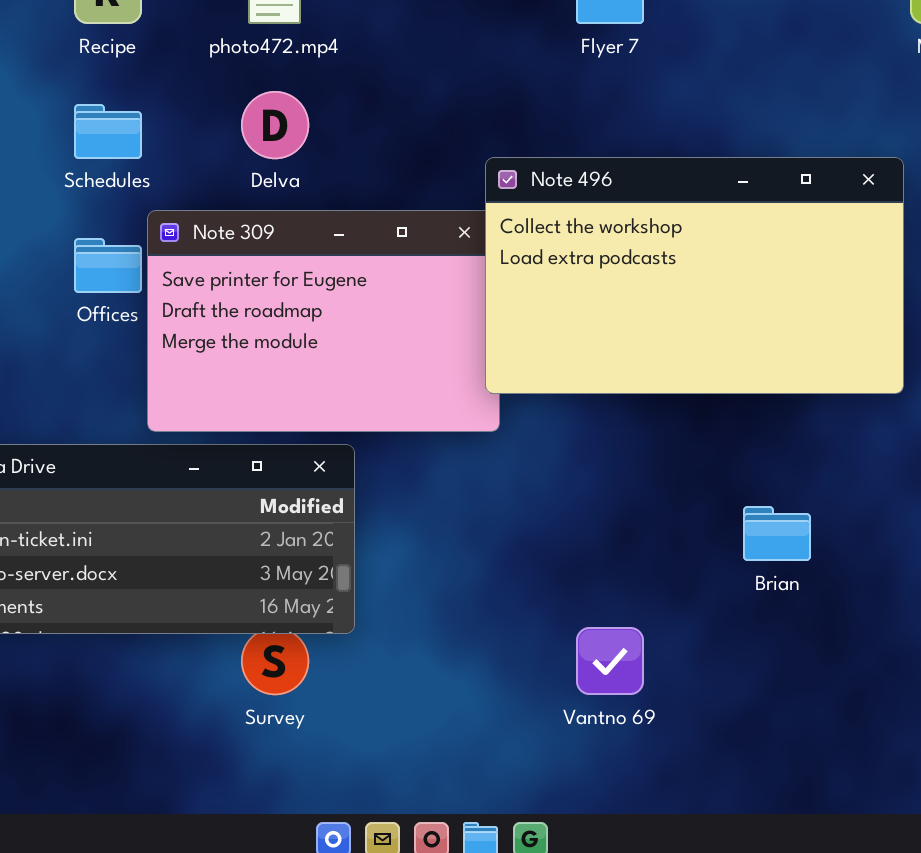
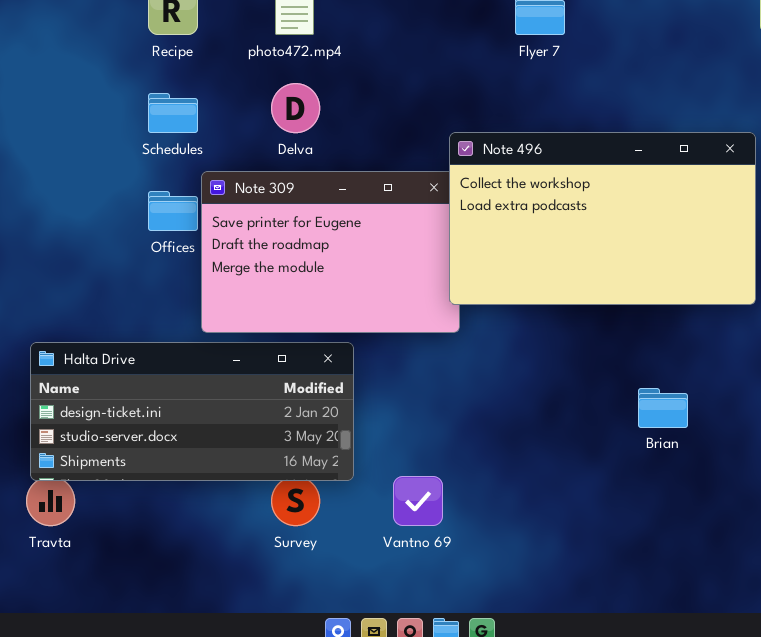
Vantno 69: [576,627,644,695] -> [393,476,443,526], moved

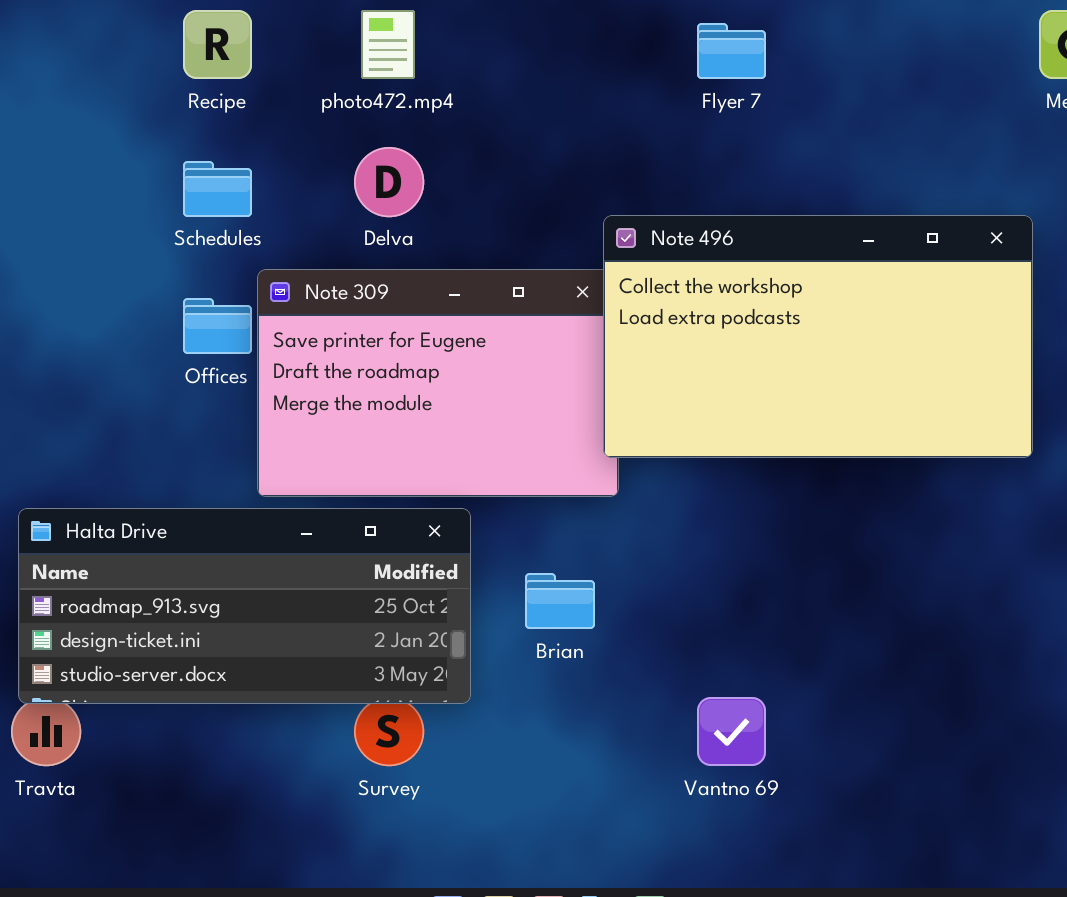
Halta Drive: [30,342,354,481] -> [18,508,471,704], scrolled up 1 row
Brian: [638,388,688,428] -> [525,573,595,629], moved
Vantno 69: [393,476,443,526] -> [697,697,766,766], moved

